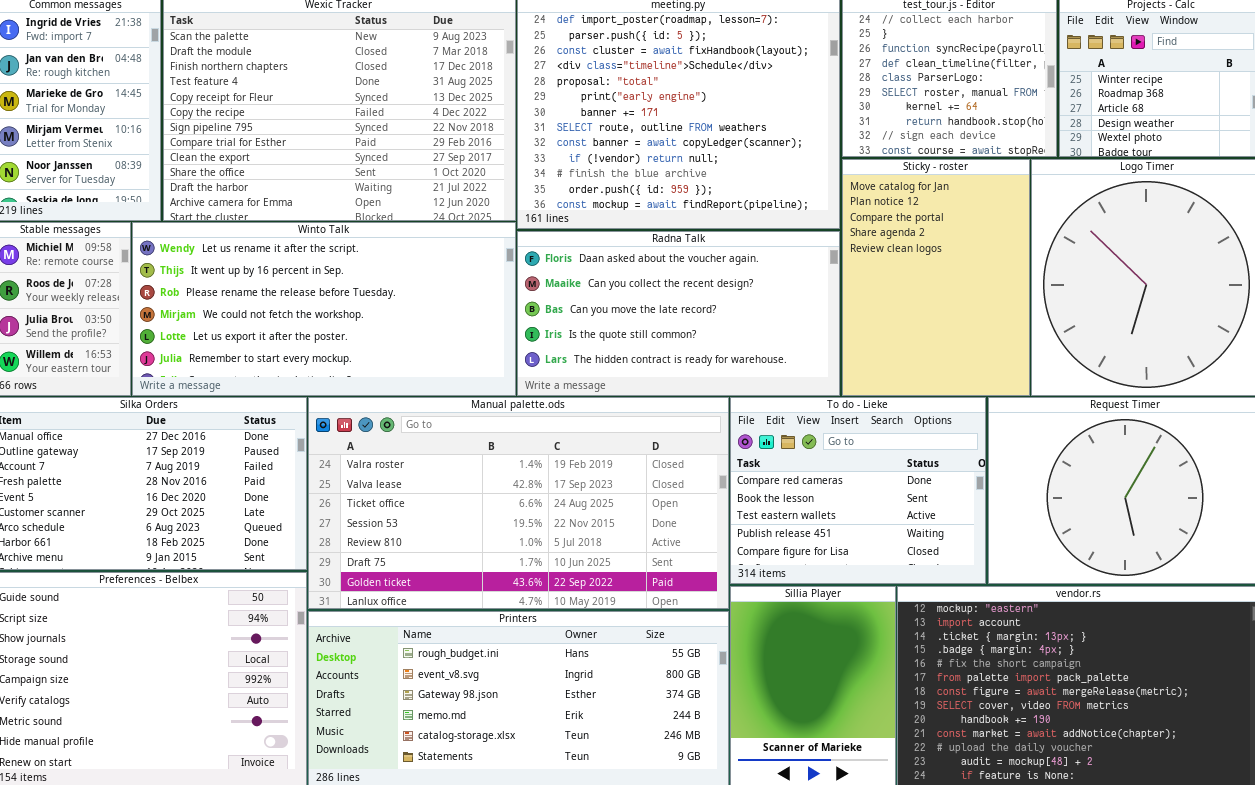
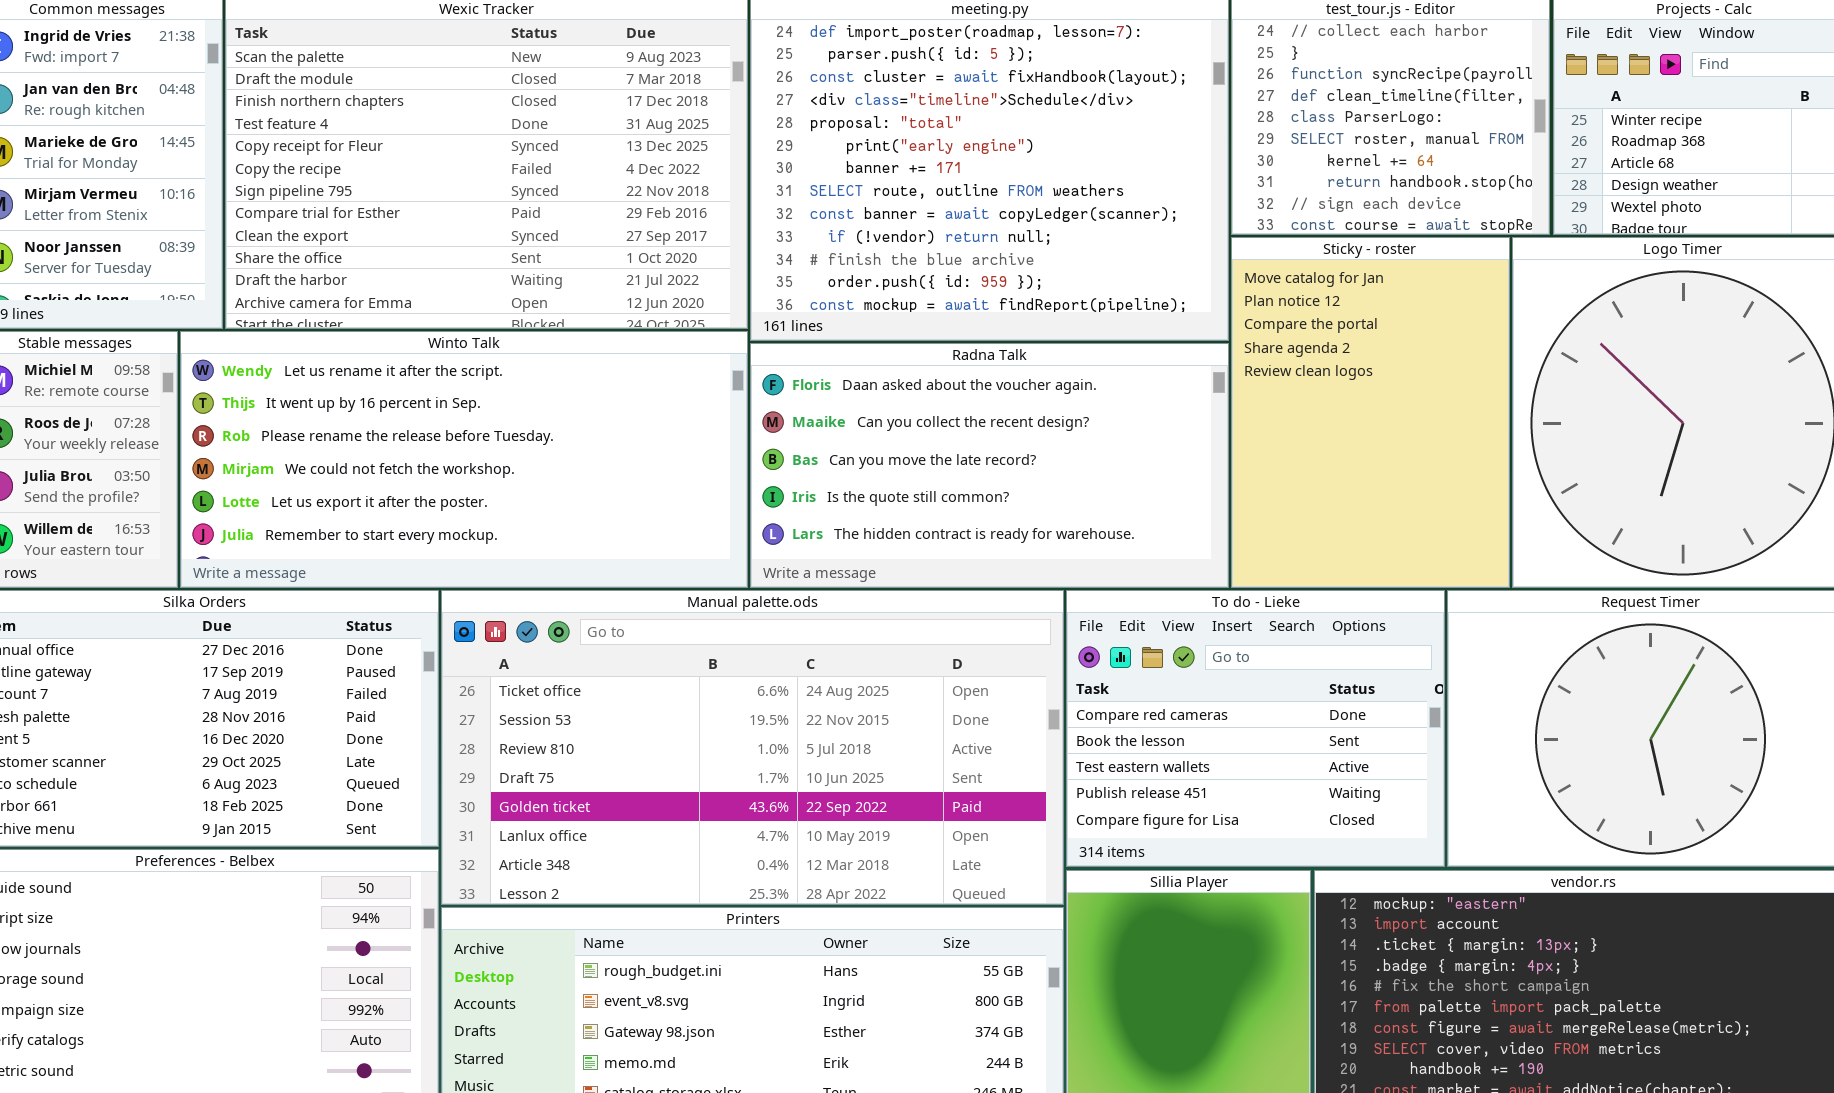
Manual palette.ods: [308,397,729,609] -> [441,590,1064,905], scrolled down 2 rows

